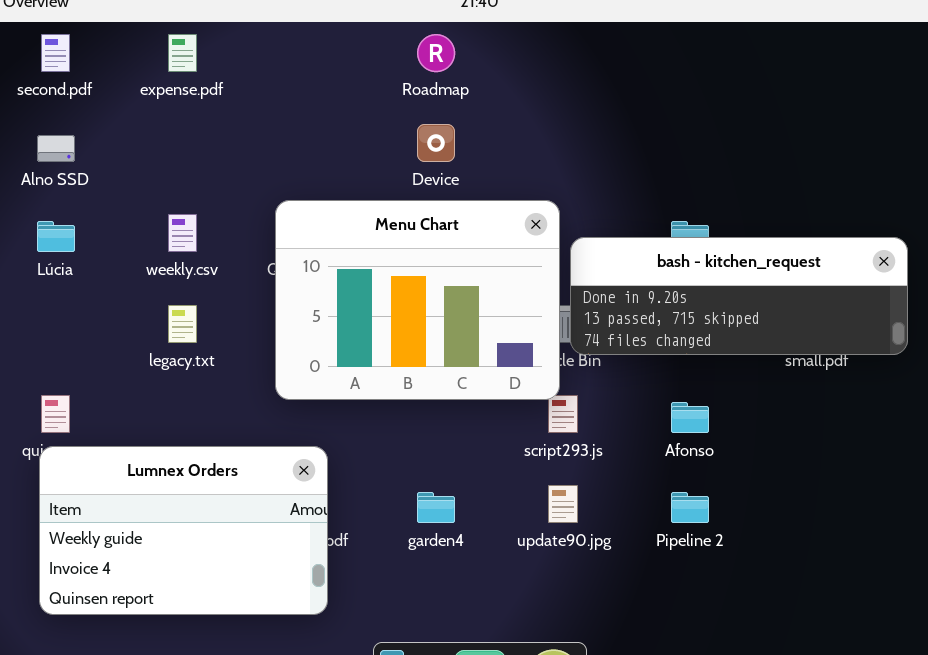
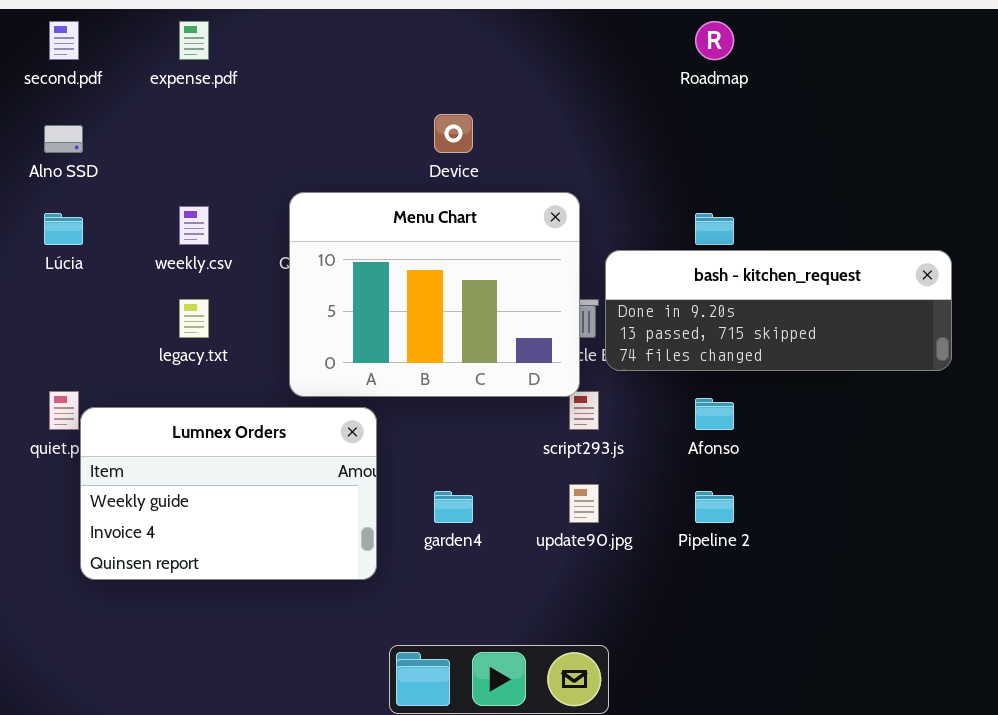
Roadmap: [417,34,455,72] -> [695,21,734,60], moved
bash - kitchen_request: [570,237,908,355] -> [605,250,952,371], moved
Lumnex Orders: [39,446,328,615] -> [80,407,377,580], moved

